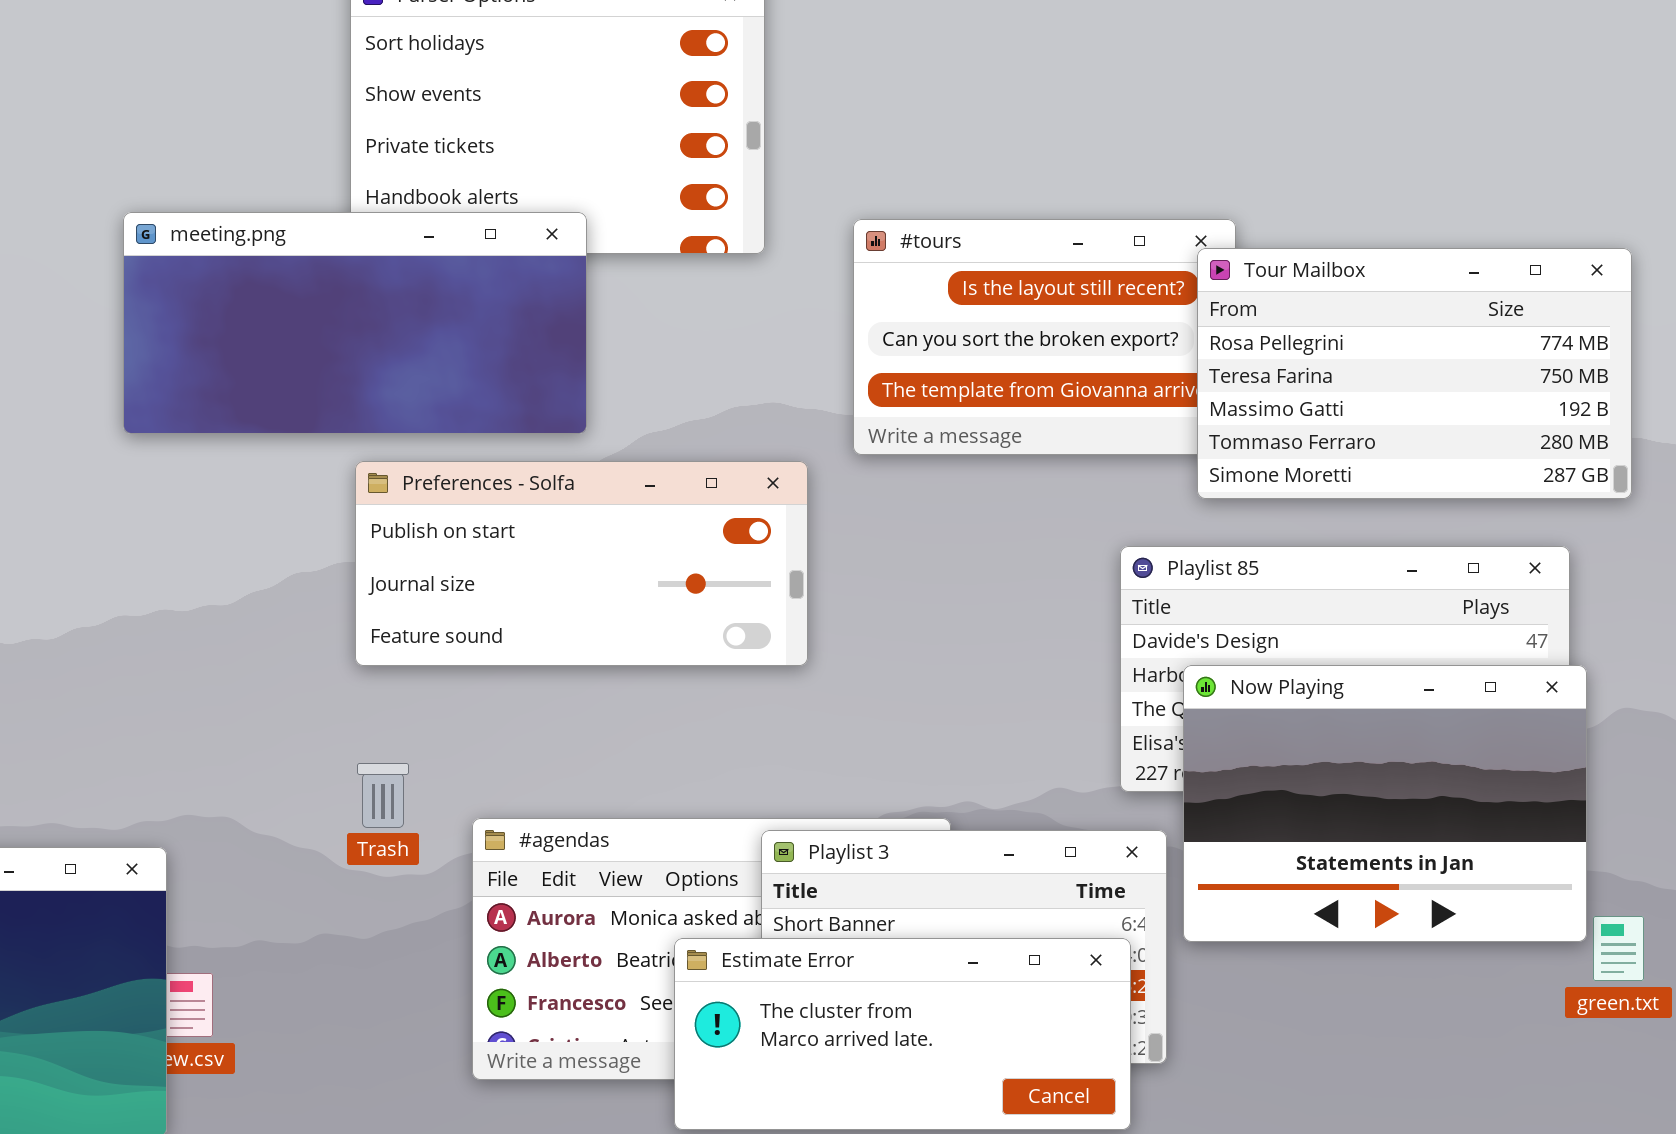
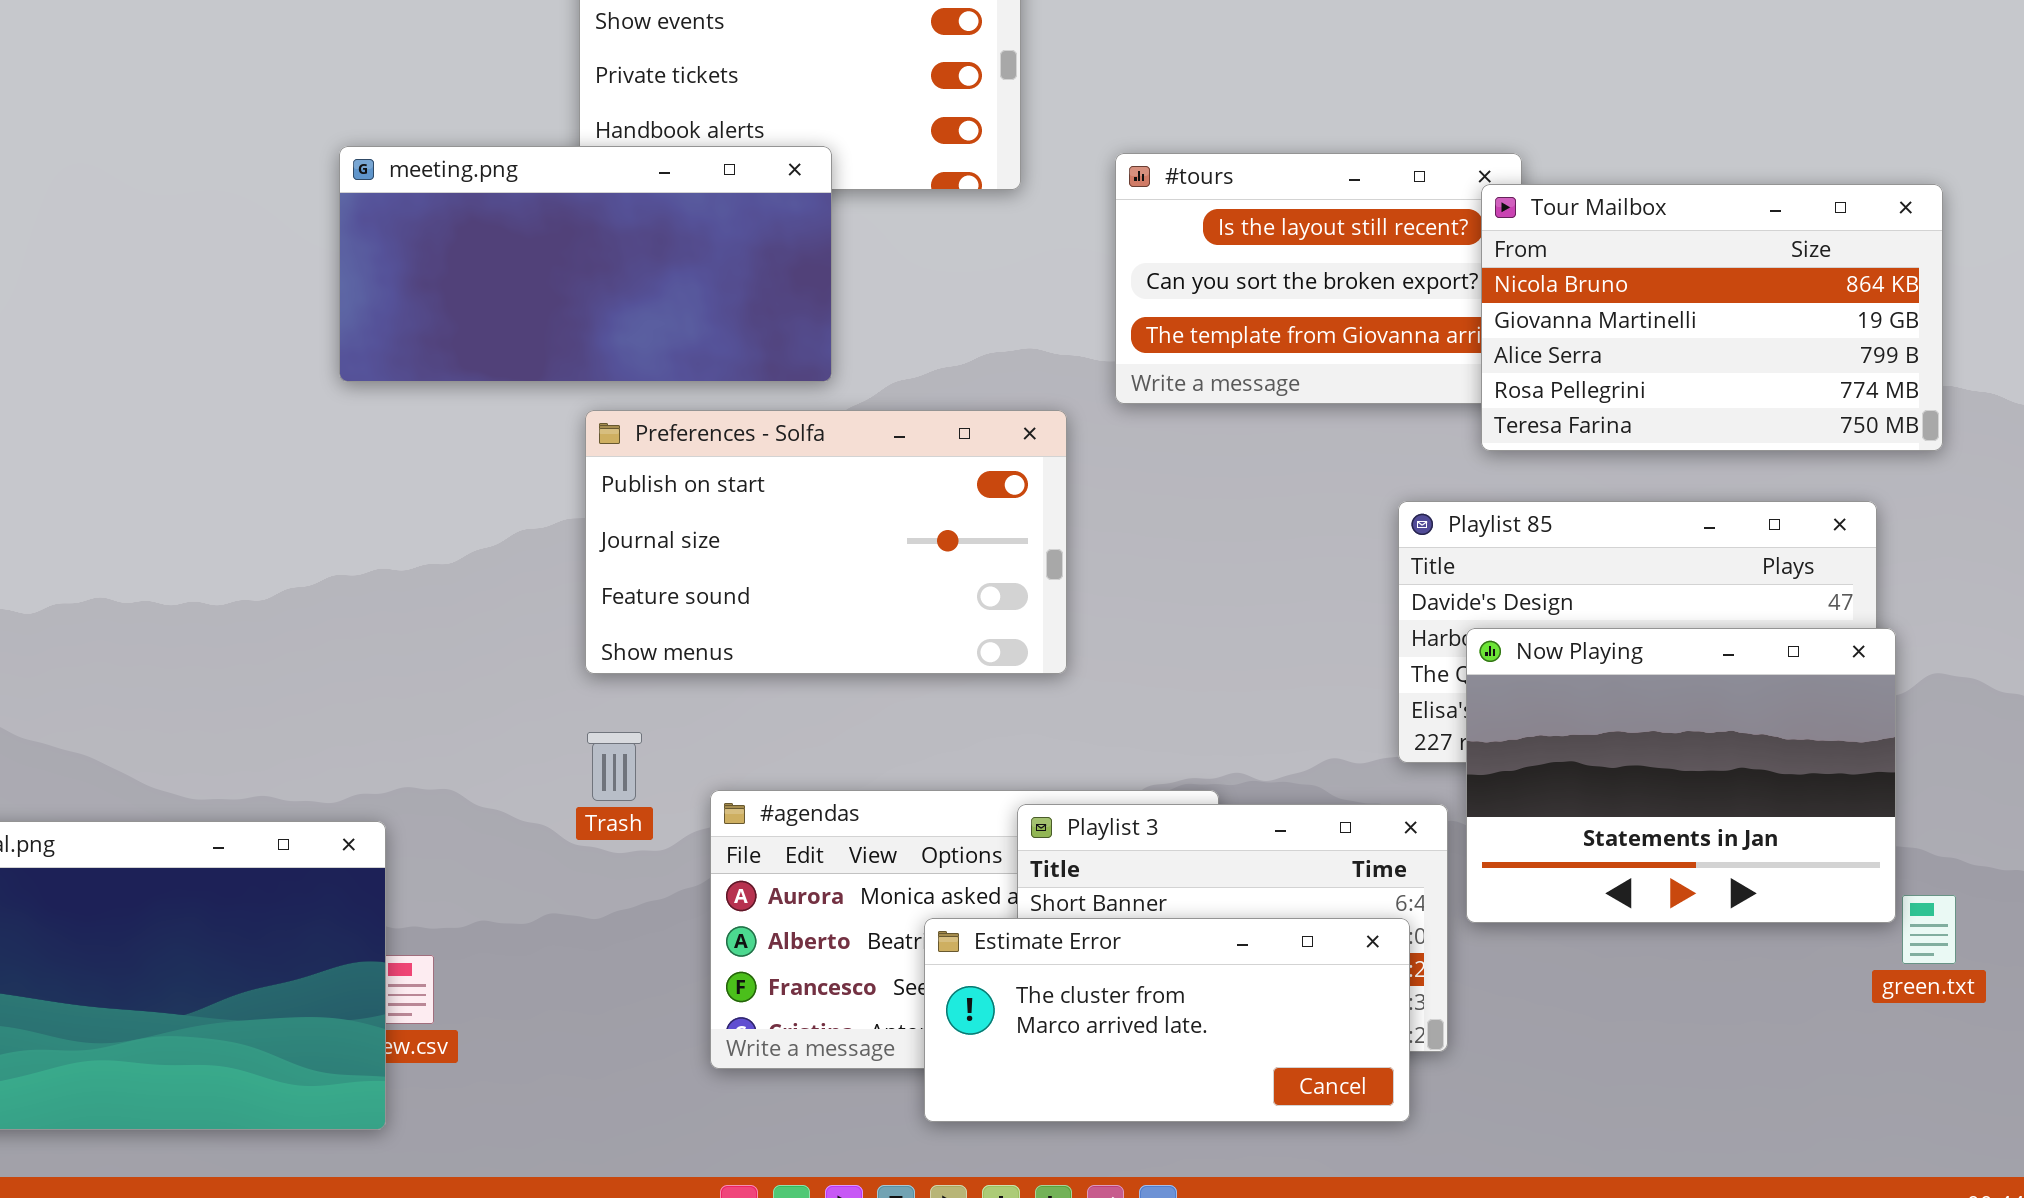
Tour Mailbox: [1197,248,1632,499] -> [1481,184,1943,451], scrolled up 3 rows
Preferences - Solfa: [355,461,808,666] -> [585,410,1067,674], resized

